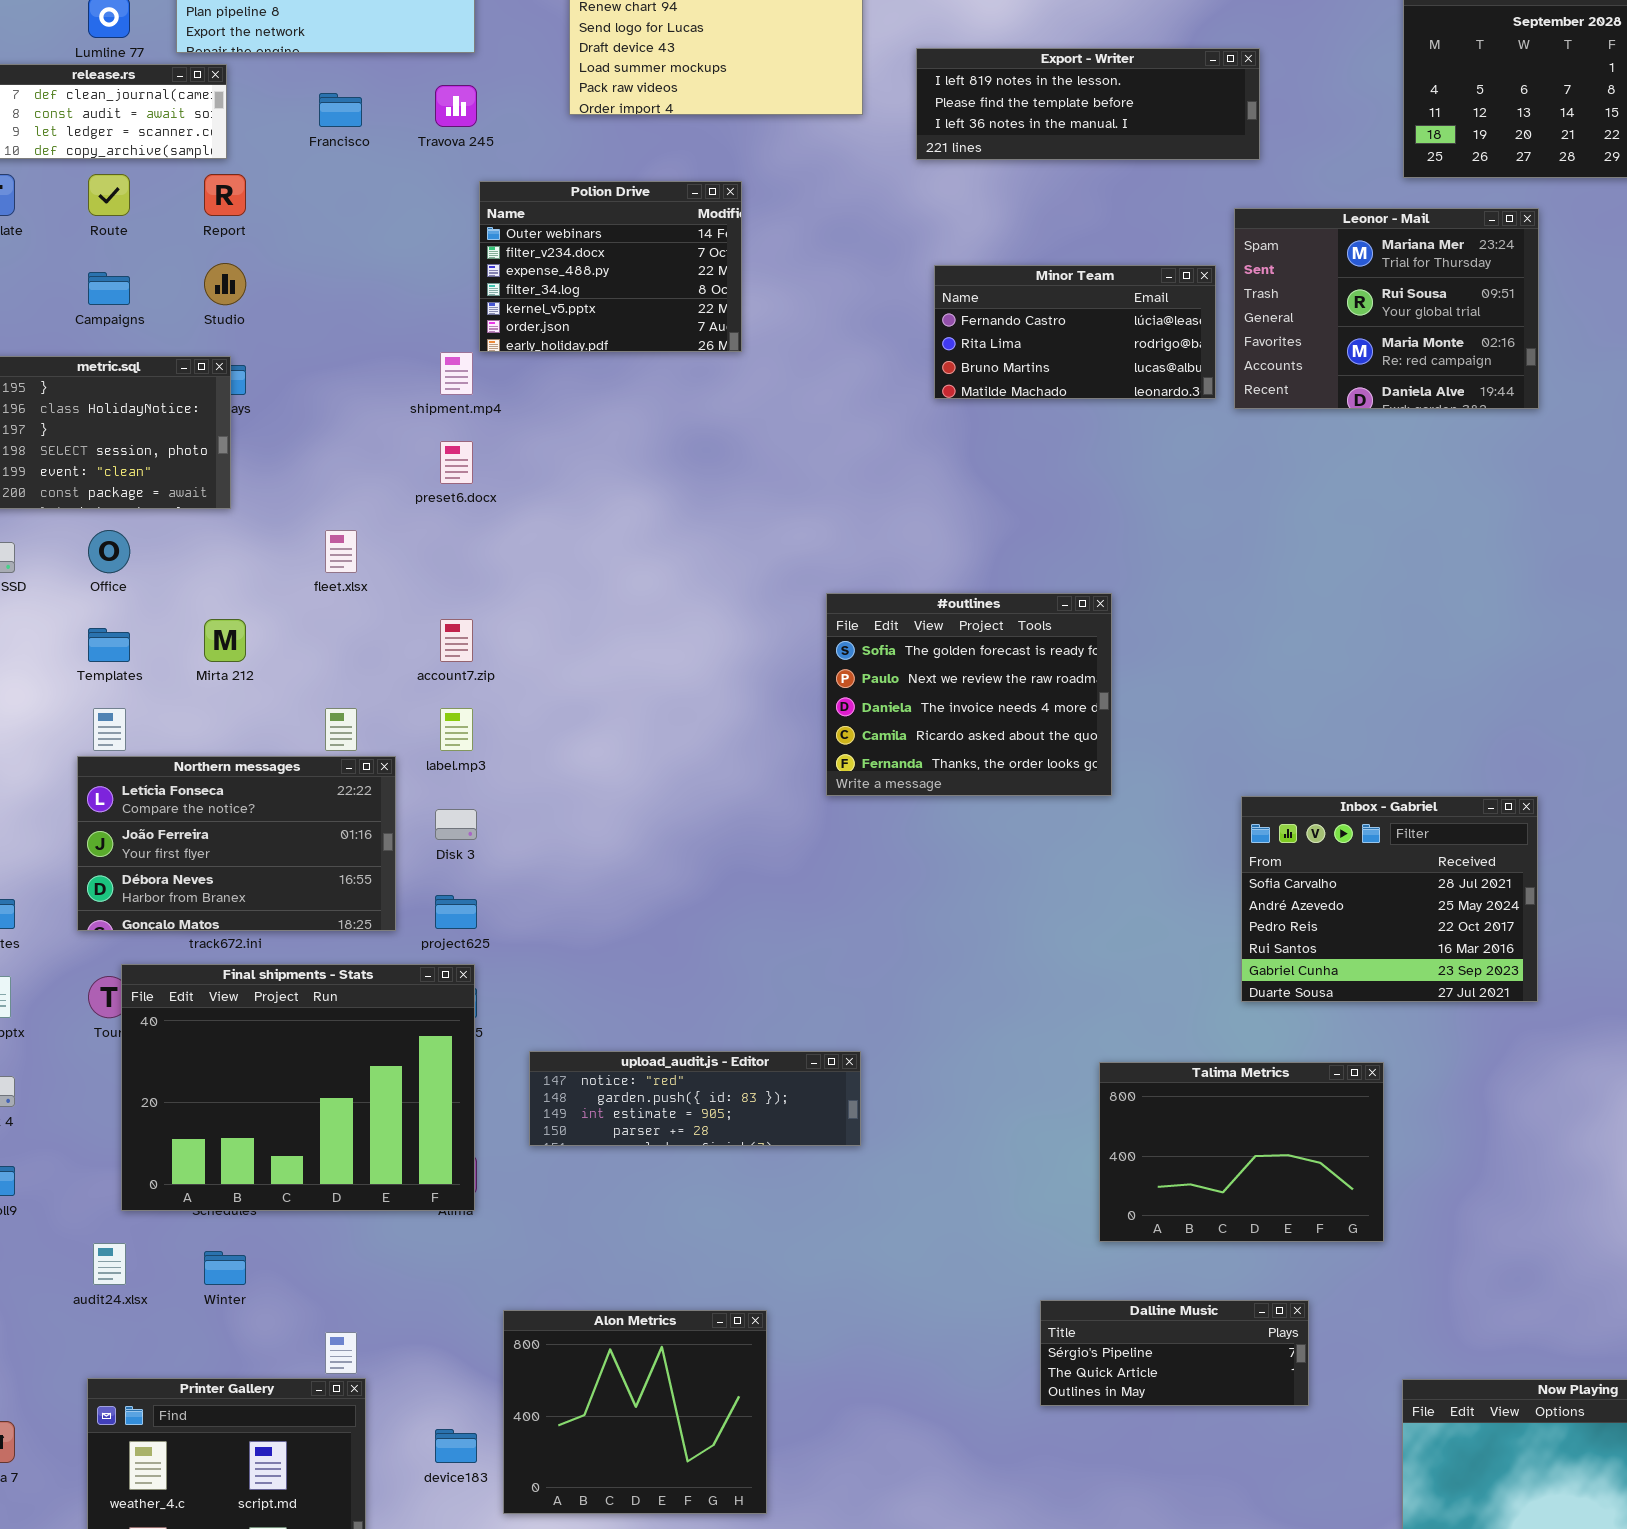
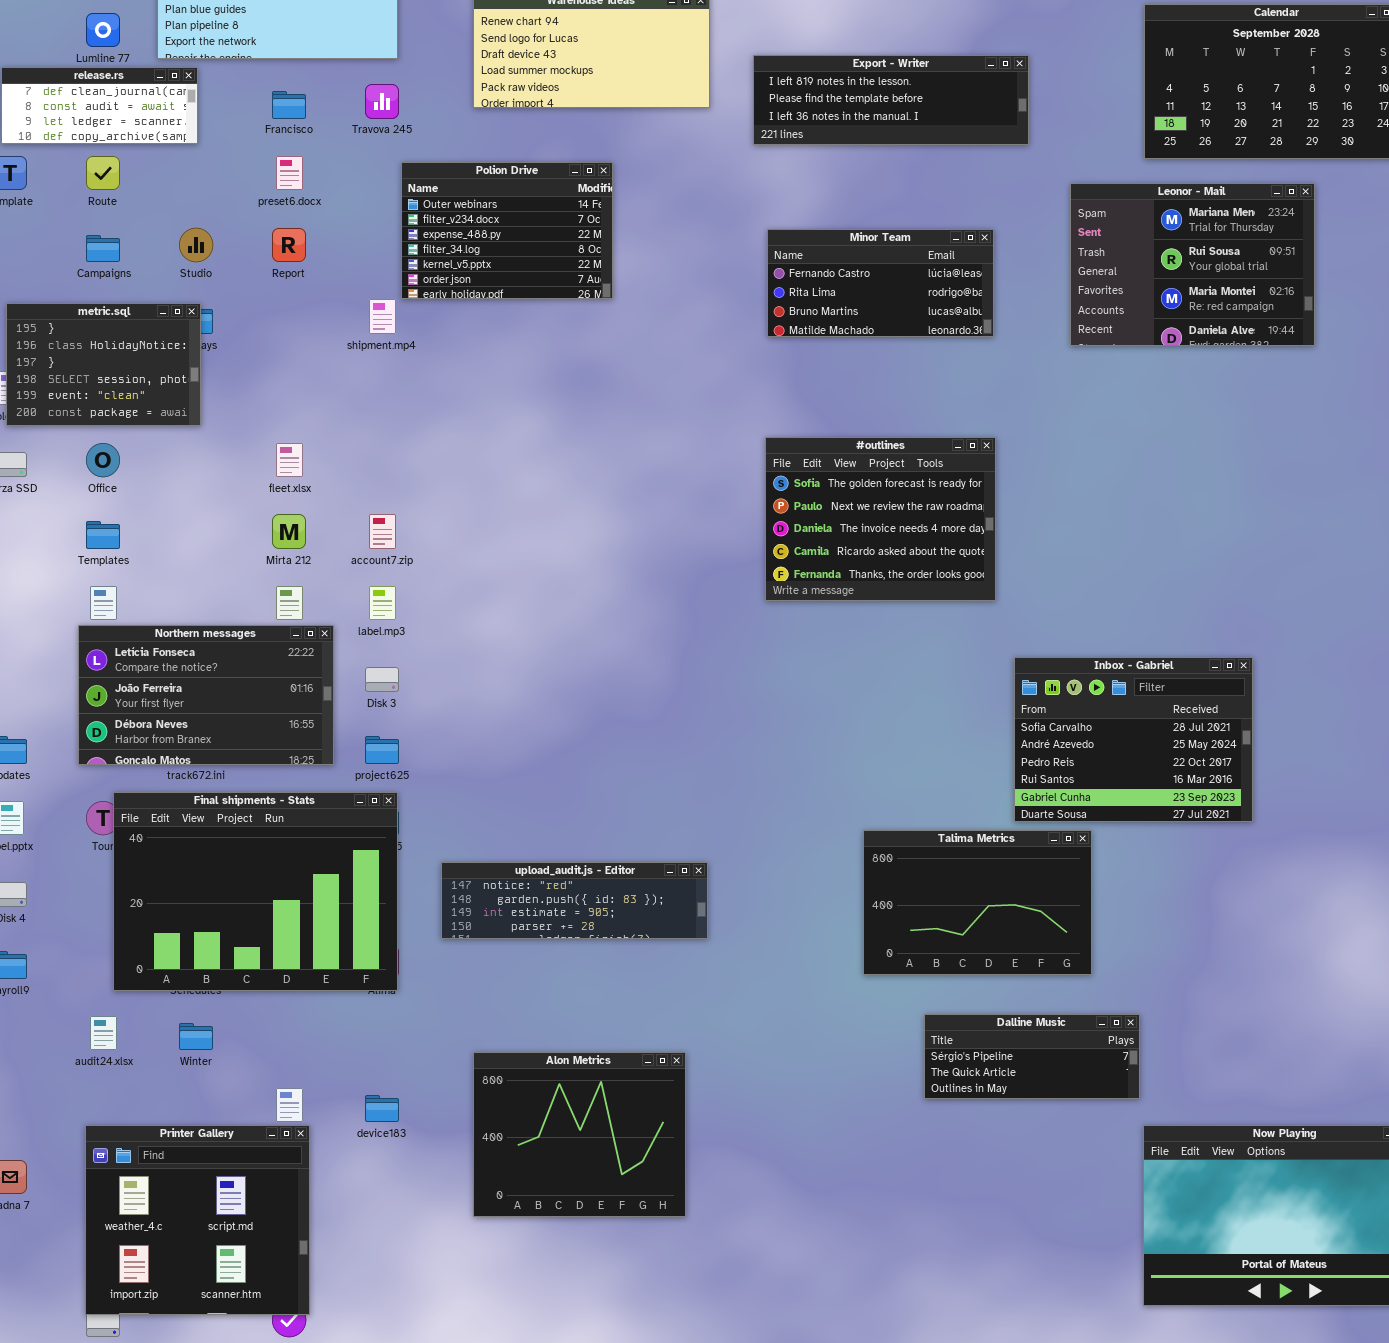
Report: [204,174,246,216] -> [272,228,306,262], moved
Leonor - Mail: [1234,208,1539,409] -> [1070,183,1315,346], moved
preset6.docx: [440,441,473,484] -> [276,156,303,190], moved
#outlines: [826,593,1112,796] -> [765,437,996,601], moved
Mirta 212: [204,619,246,662] -> [272,514,306,549], moved
Talima Metrics: [1099,1062,1384,1242] -> [863,830,1092,975], moved
Dalline Music: [1040,1300,1309,1406] -> [924,1014,1140,1099], moved
Alon Metrics: [503,1310,767,1514] -> [473,1052,686,1217], moved
device183: [435,1429,477,1463] -> [365,1095,399,1122], moved

